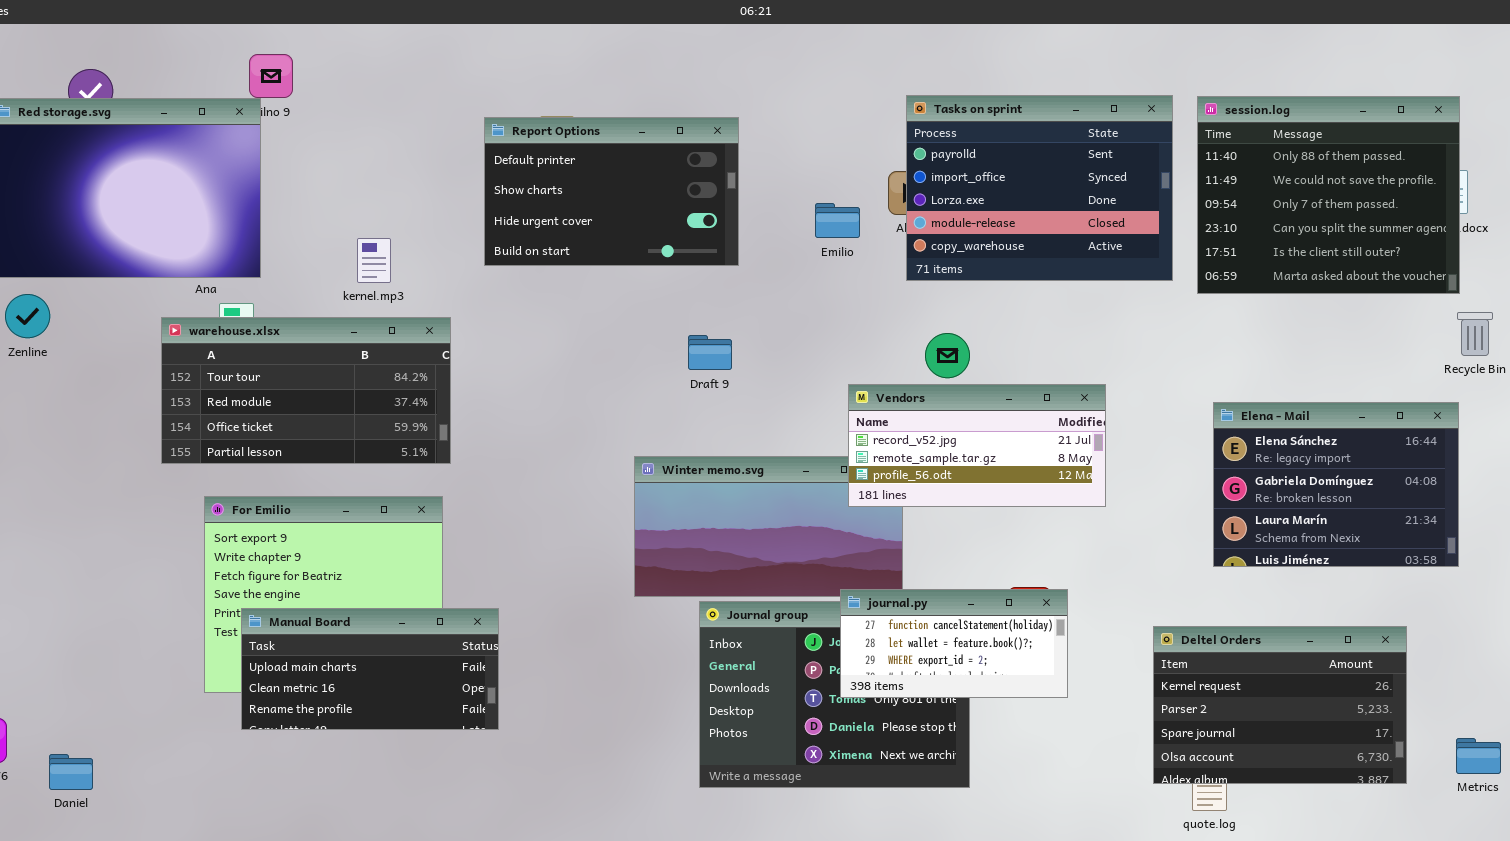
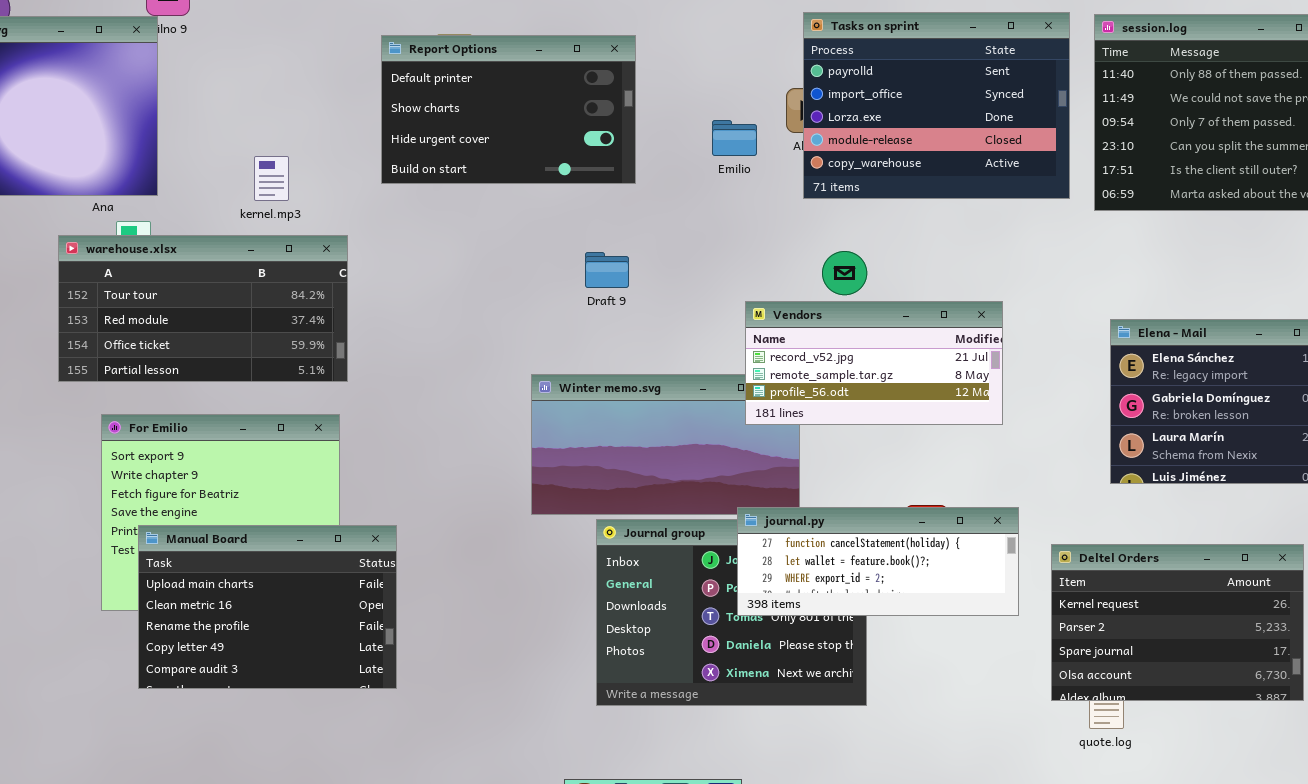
journal.py: [840,589,1068,698] -> [737,507,1019,616], resized
Manual Board: [241,608,499,730] -> [138,525,397,689], resized

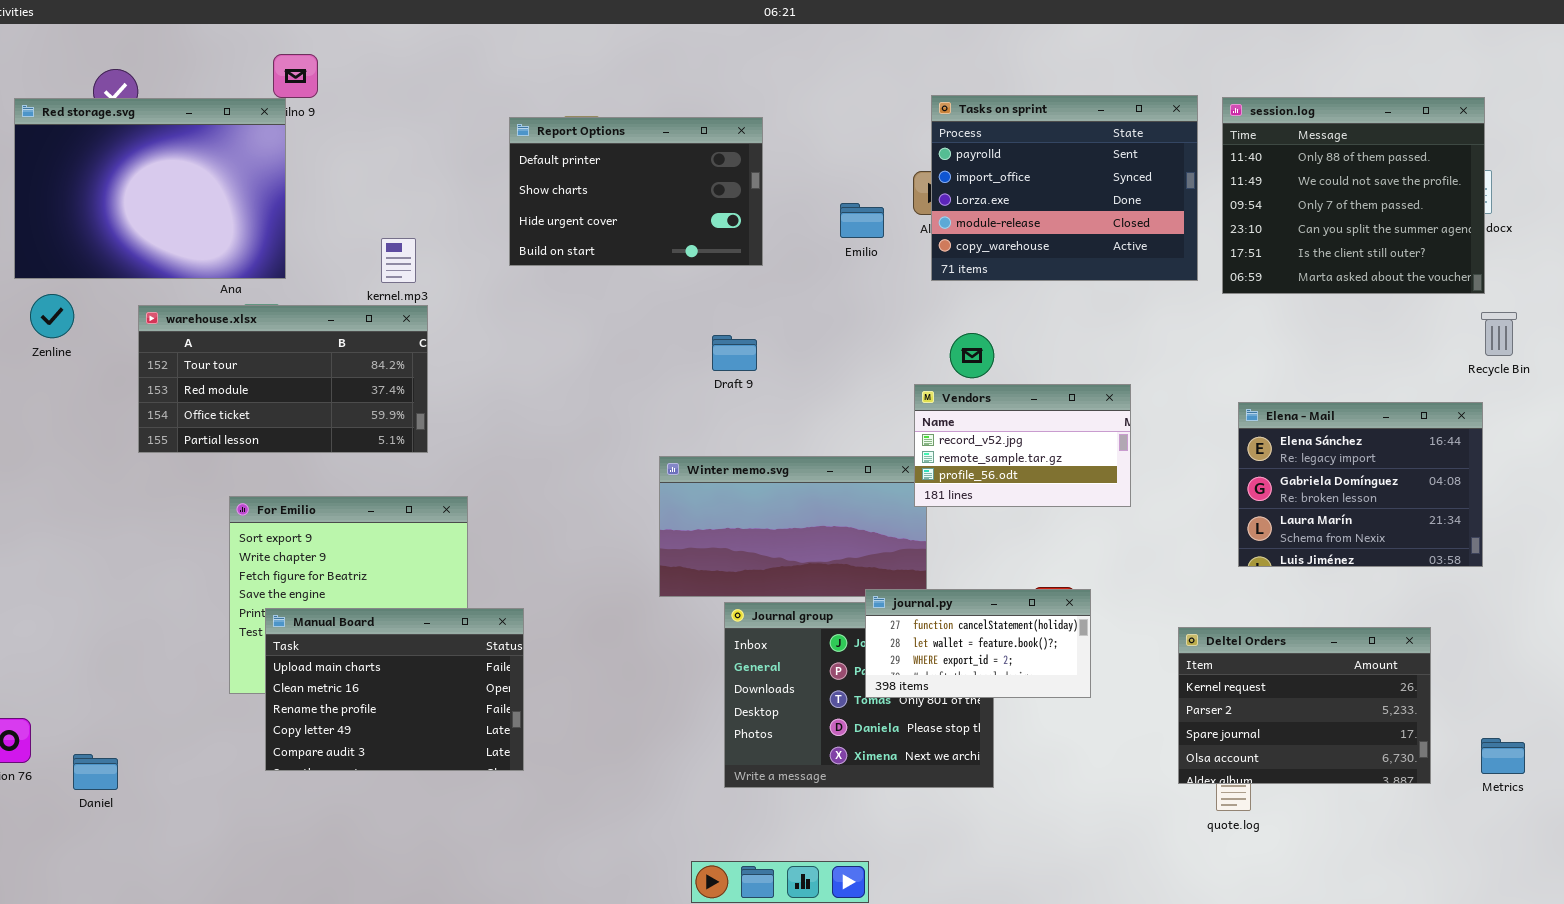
warehouse.xlsx: [58,235,348,382] -> [138,305,428,453], moved
Vendors: [745,301,1003,425] -> [914,384,1131,507], resized
journal.py: [737,507,1019,616] -> [865,589,1091,698], resized

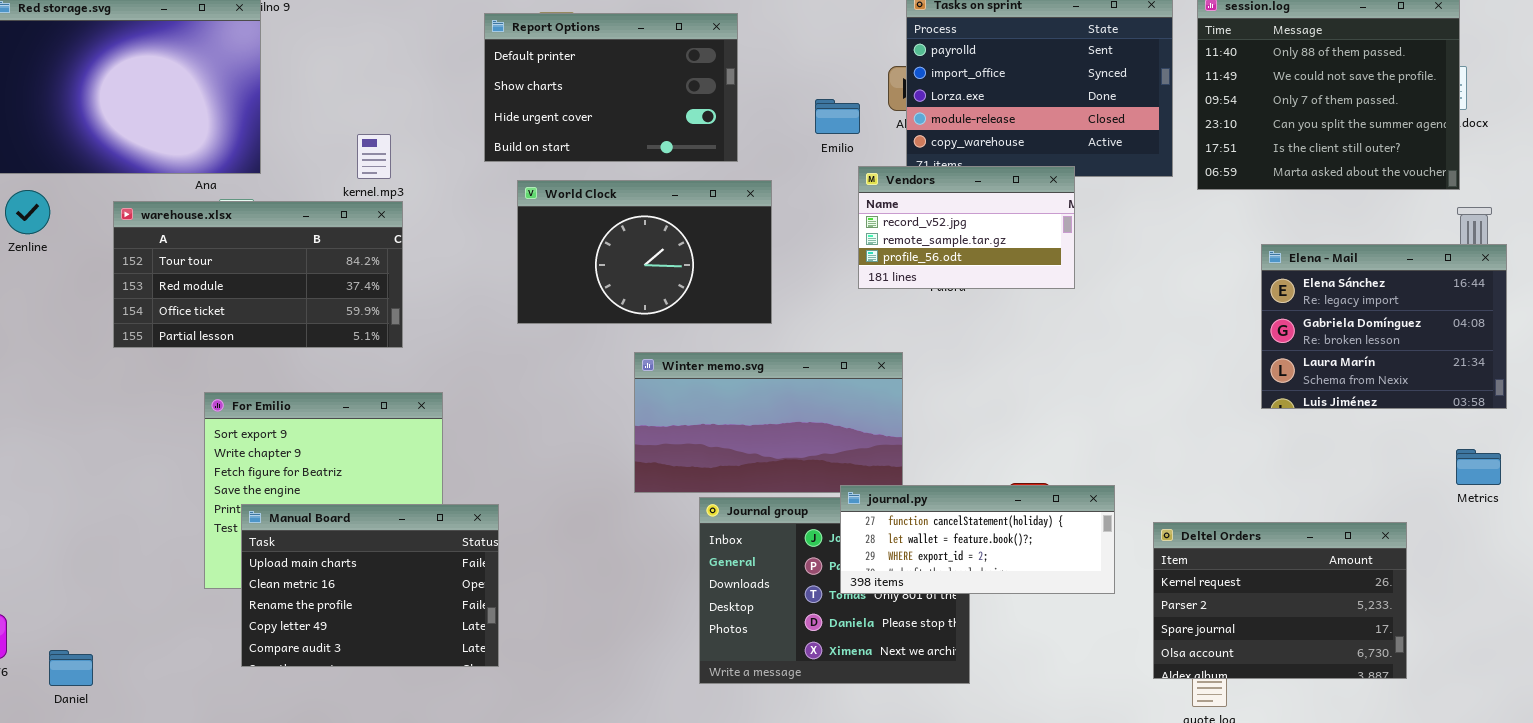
World Clock: none -> [517,180,772,324], opened
Vendors: [914,384,1131,507] -> [858,166,1075,289], moved
Elena - Mail: [1238,402,1483,567] -> [1261,244,1507,409], moved
journal.py: [865,589,1091,698] -> [840,485,1115,594], resized
Metrics: [1481,738,1525,774] -> [1456,449,1501,485], moved

